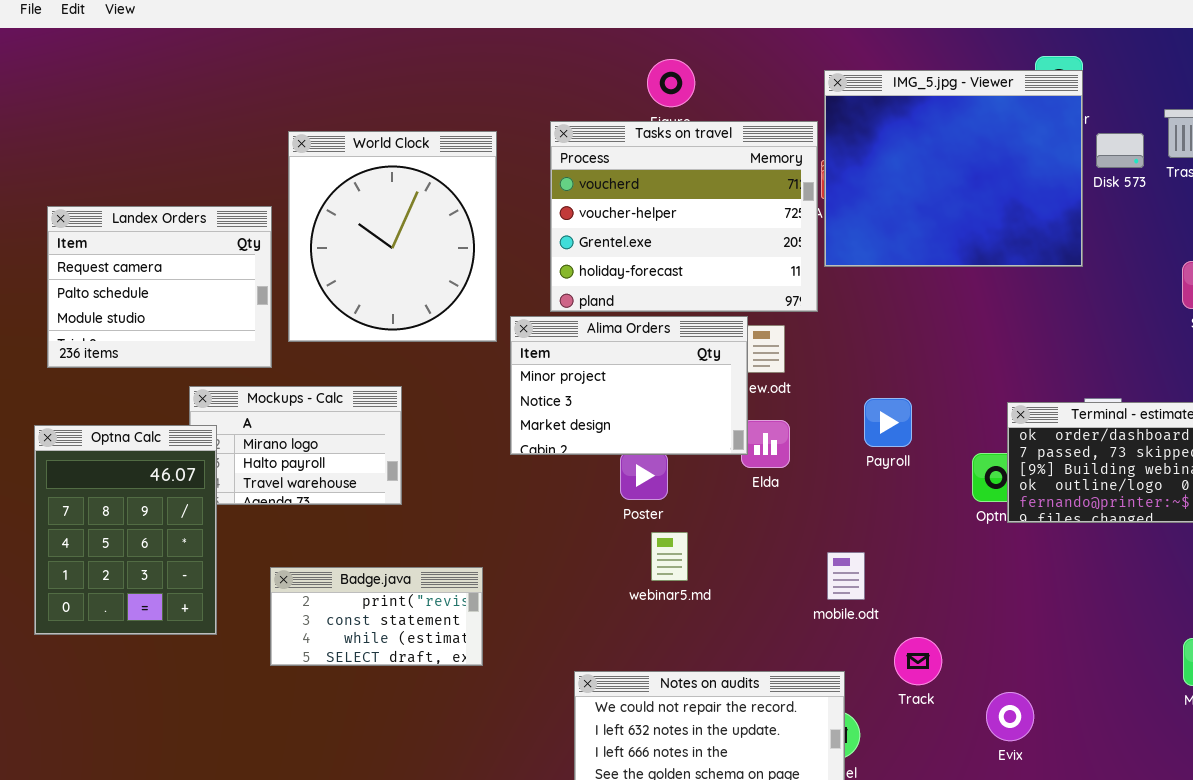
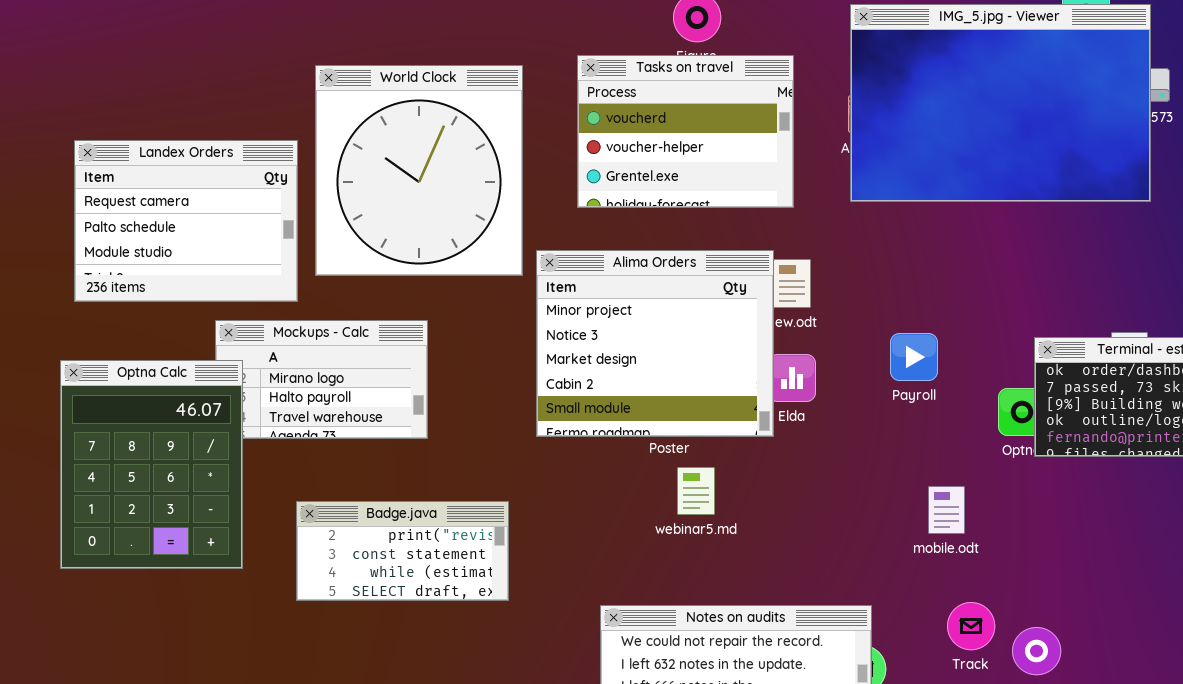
IMG_5.jpg - Viewer: [824,70,1083,267] -> [850,4,1151,202], resized
Tasks on travel: [550,121,818,312] -> [577,55,794,208], resized
Alima Orders: [510,316,748,455] -> [536,250,774,437], resized
mobile.odt: [827,552,865,600] -> [928,486,965,534], moved
Track: [894,637,942,685] -> [947,602,995,650], moved

